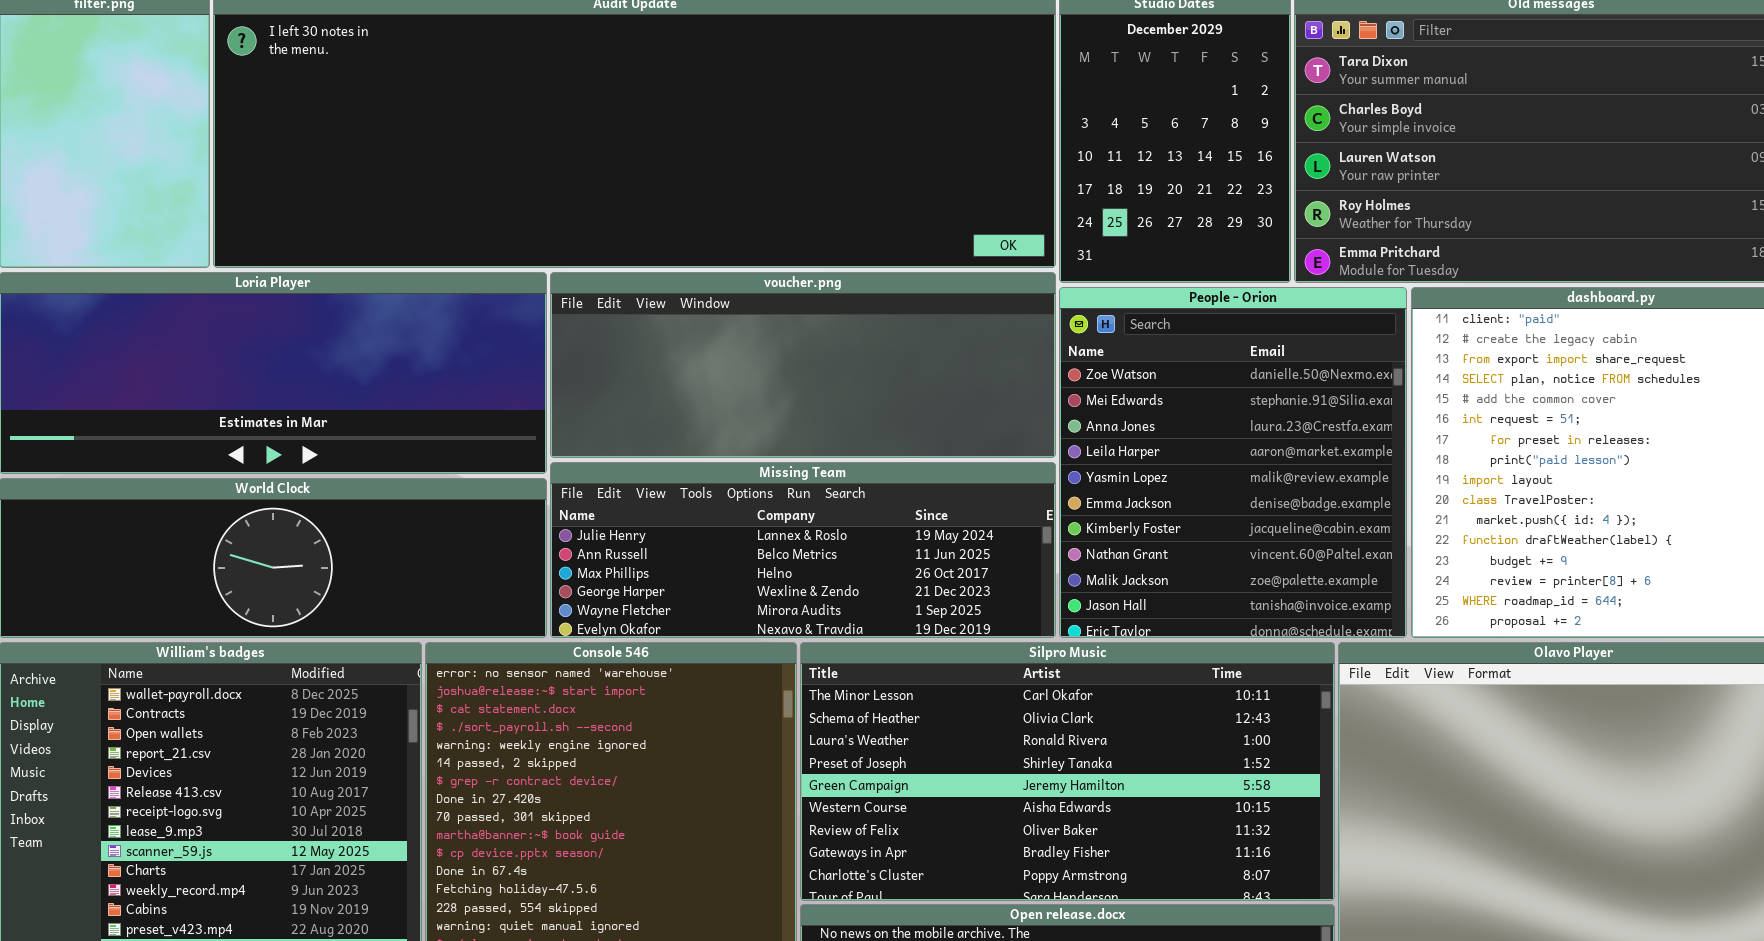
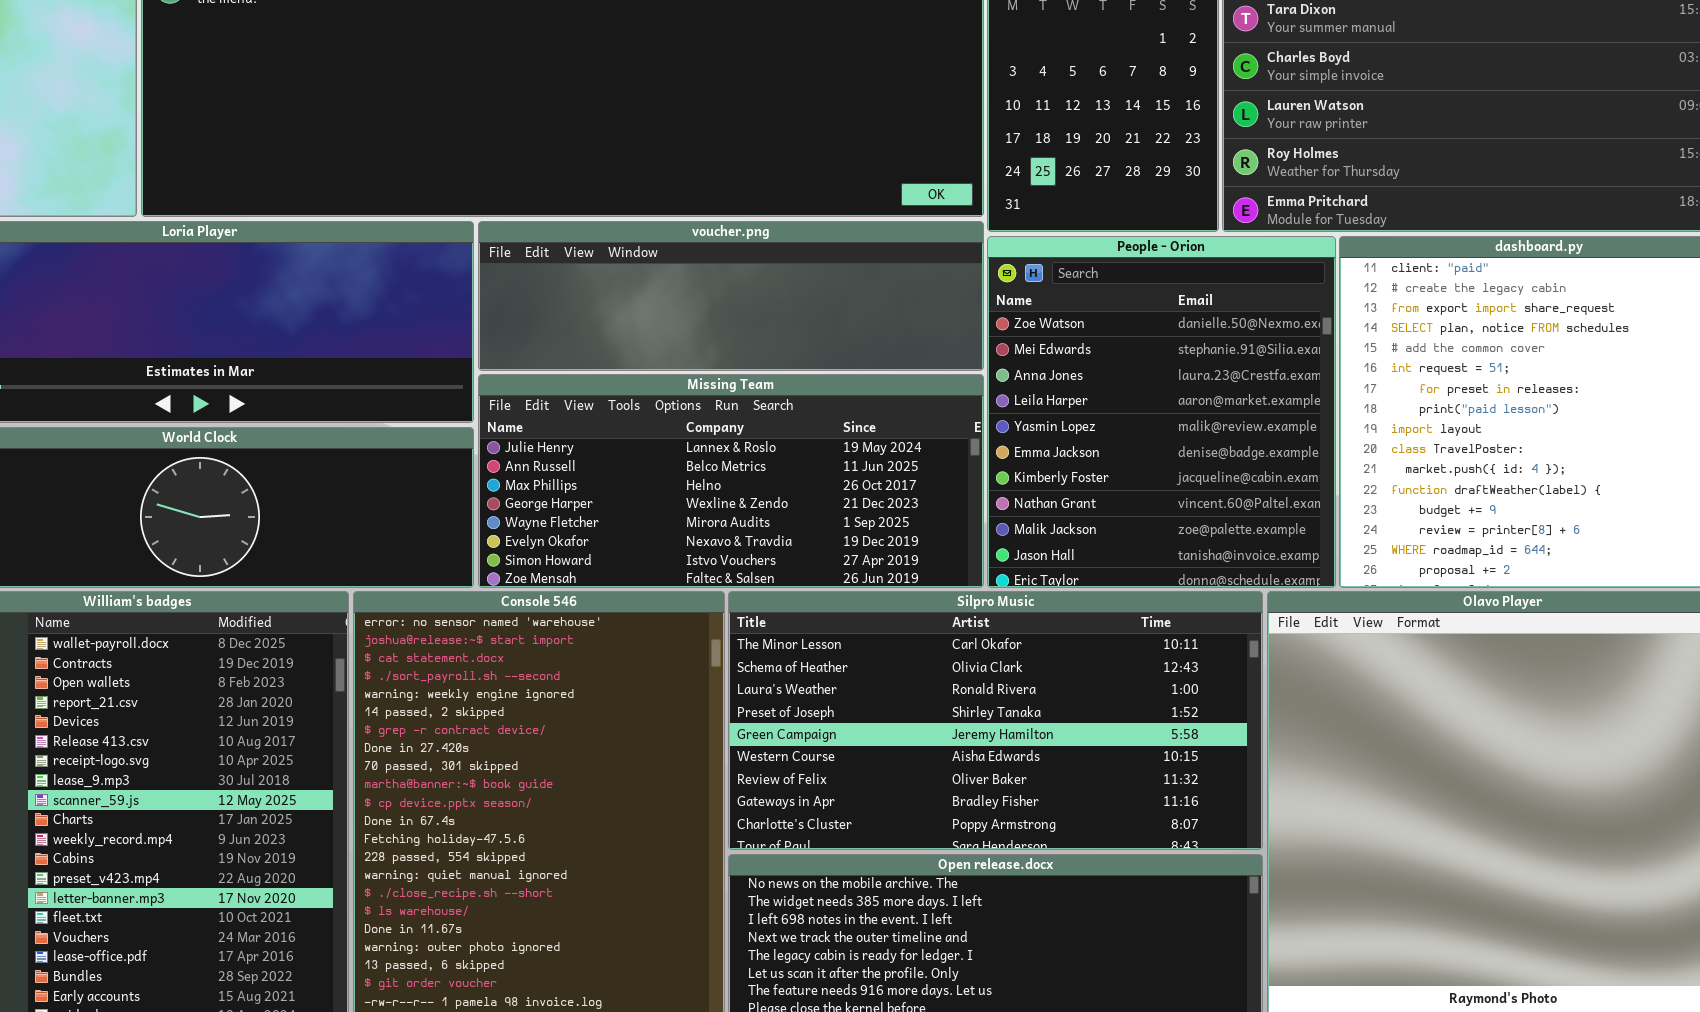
voucher.png: [550,272,1056,458] -> [478,221,984,371], resized
Missing Team: [550,462,1056,638] -> [478,374,984,588], resized

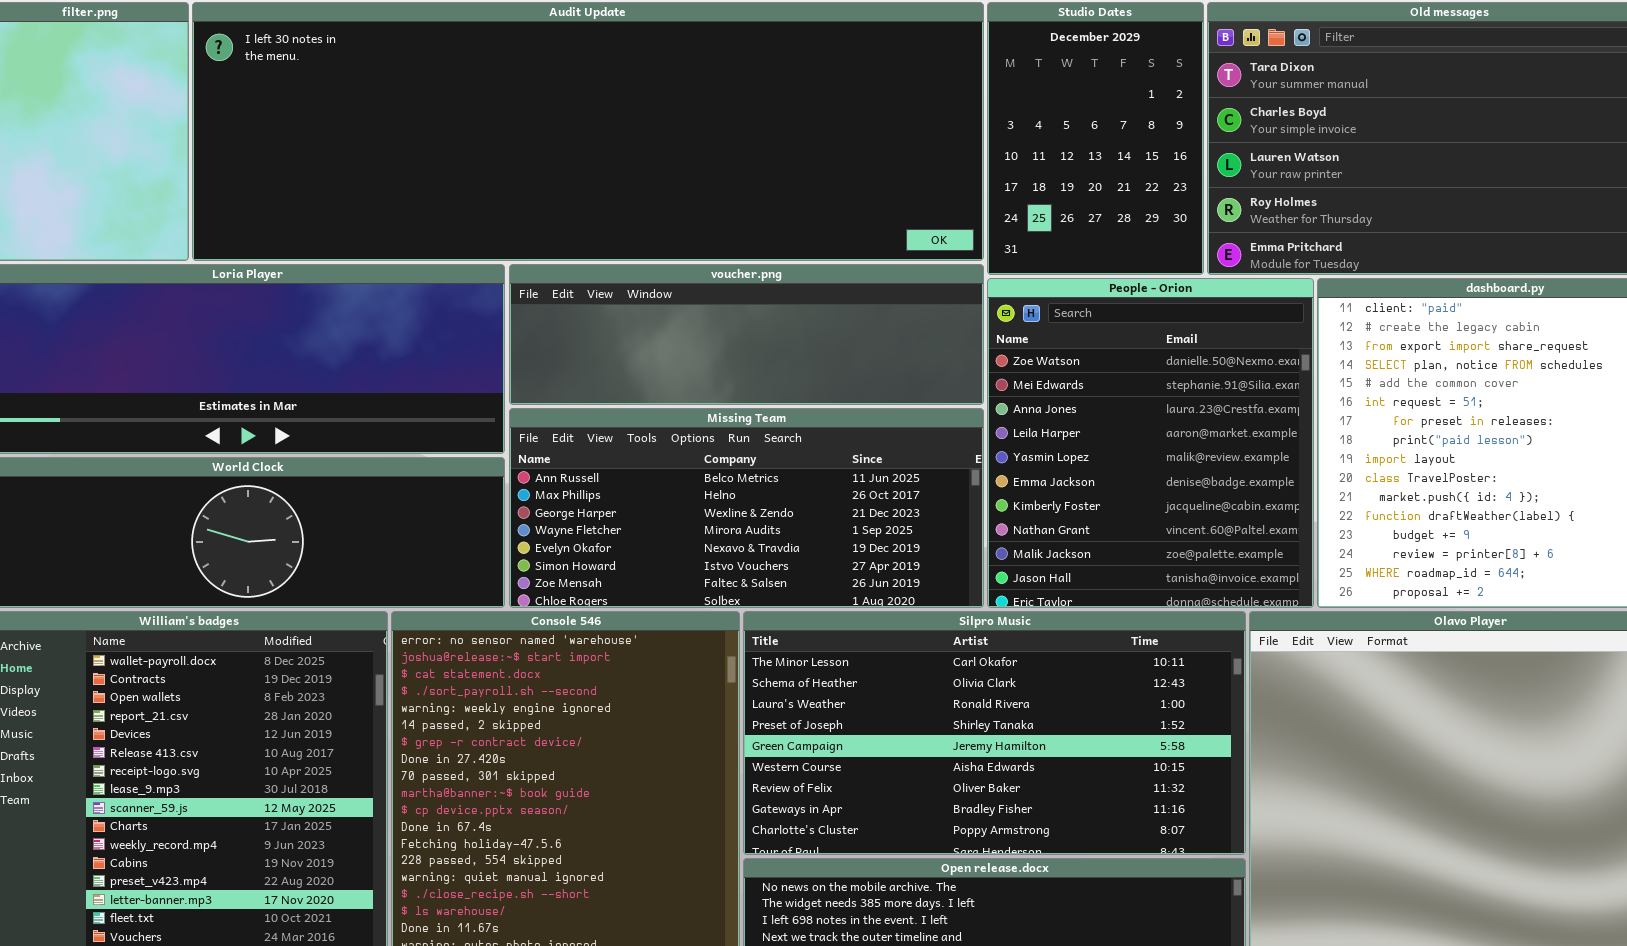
Missing Team: [478,374,984,588] -> [509,408,984,608], scrolled down 1 row

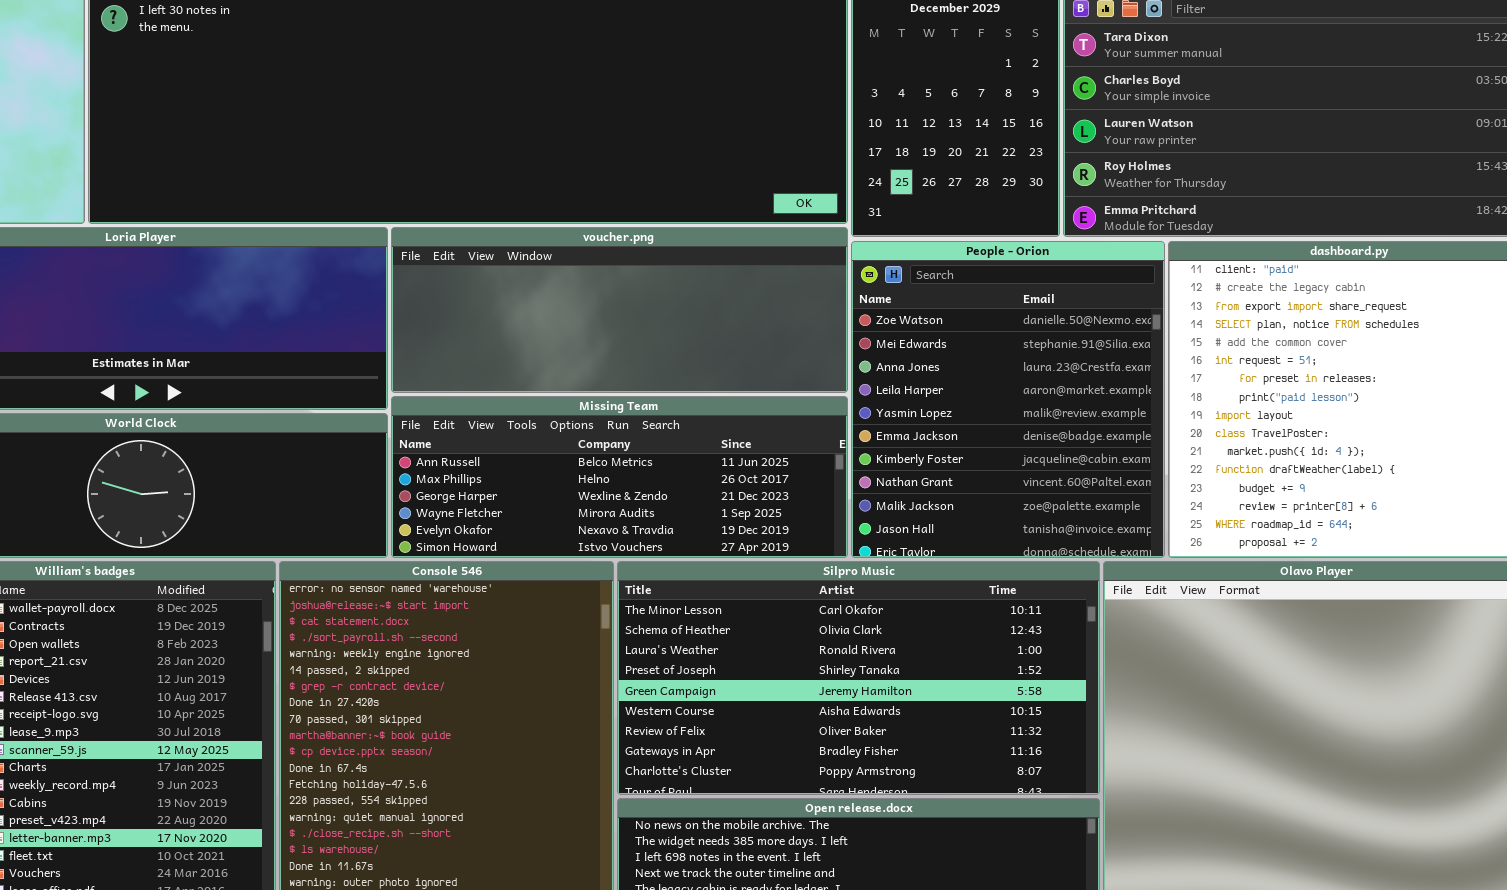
voucher.png: [509,264,984,405] -> [391,227,848,393], resized
Missing Team: [509,408,984,608] -> [391,396,848,558], resized

